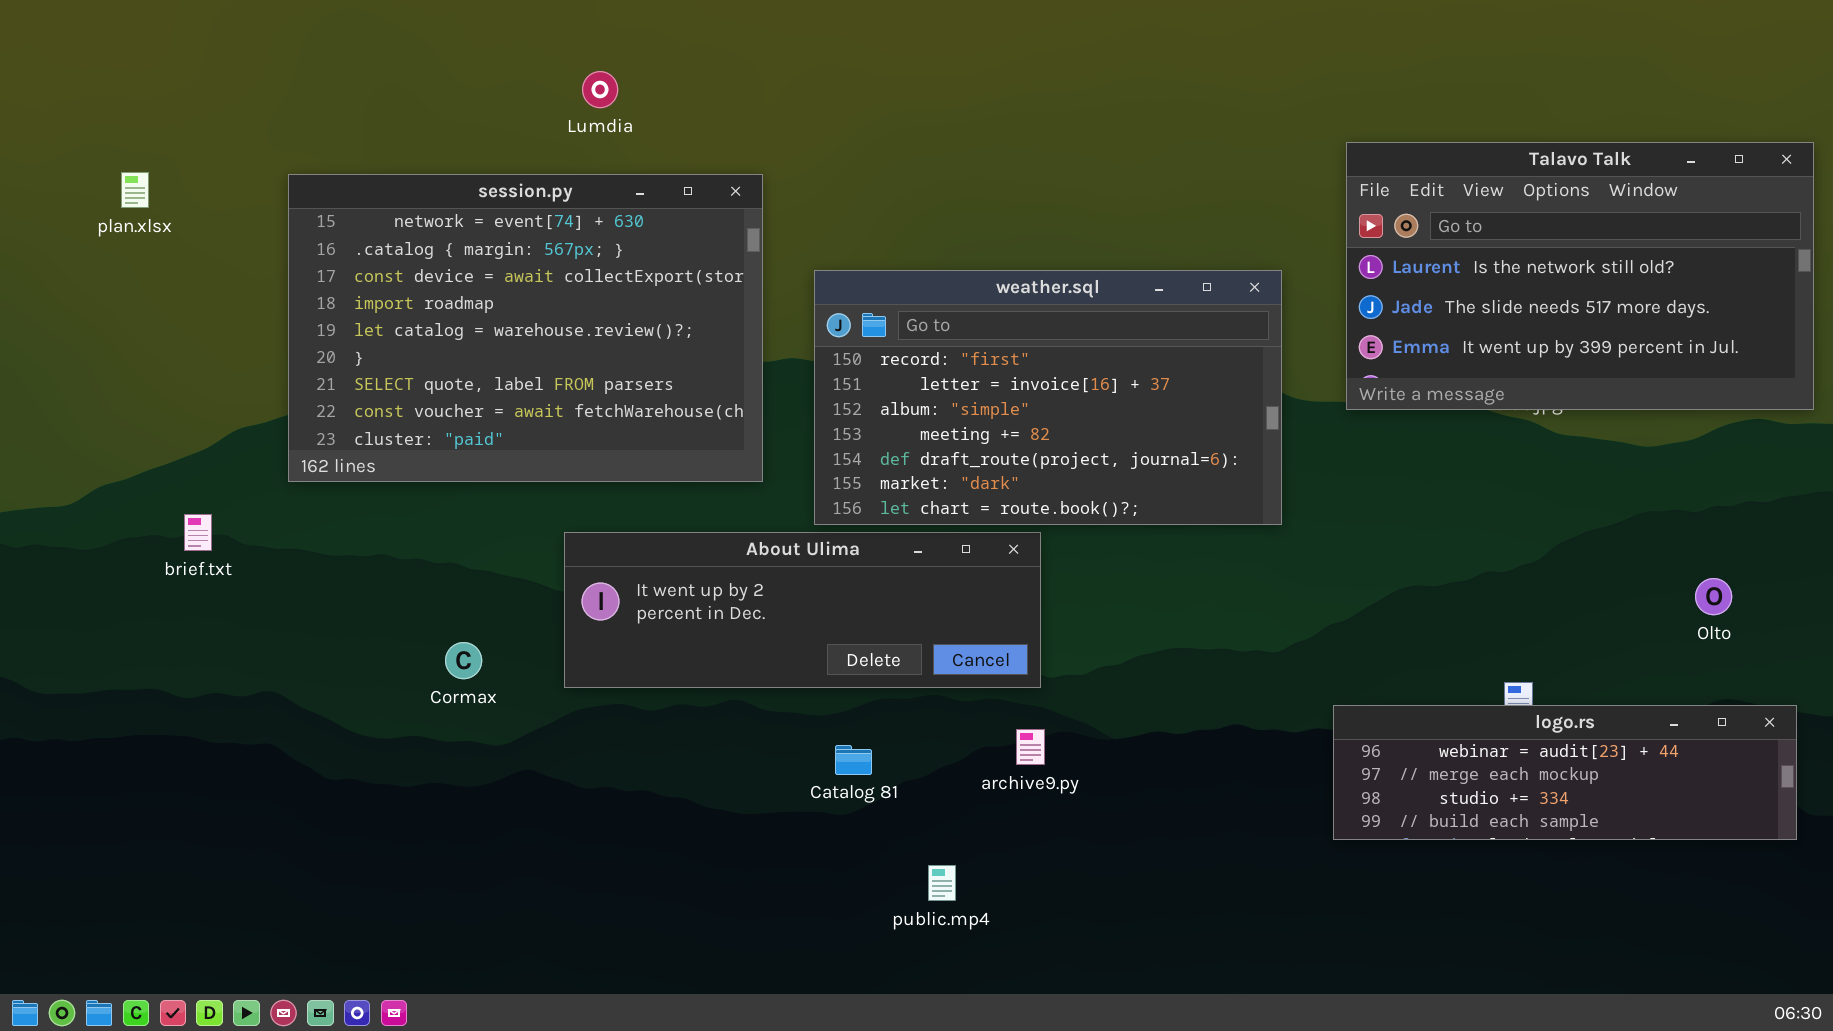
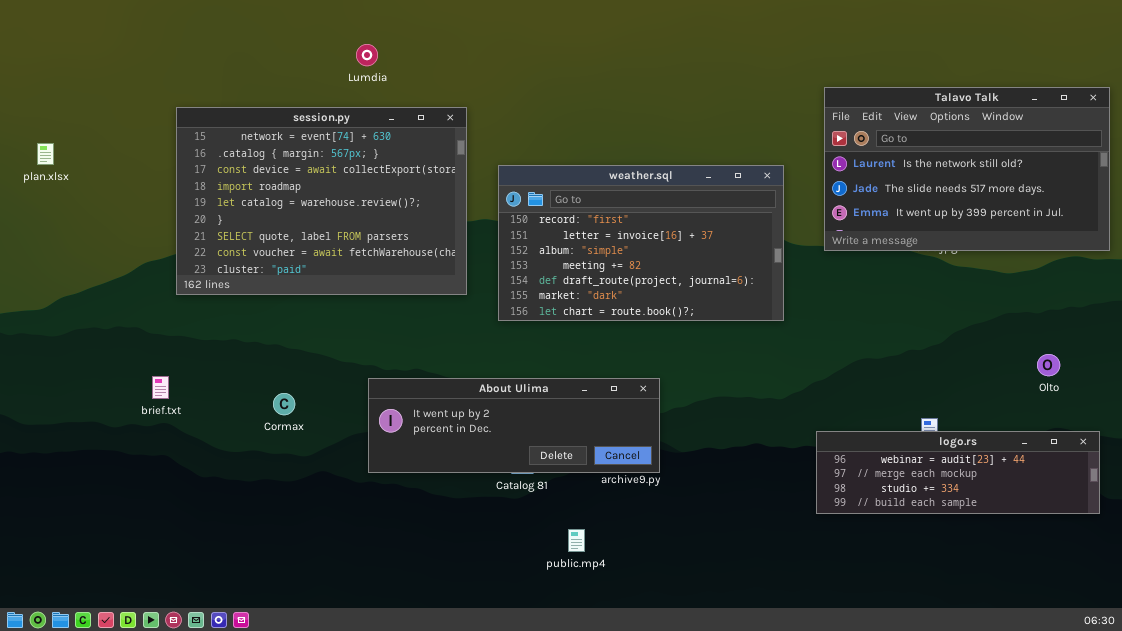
plan.xlsx: [121,172,149,208] -> [37,143,54,165], moved
brief.txt: [184,514,212,551] -> [152,376,169,399], moved
About Ulima: [564,532,1041,688] -> [368,378,660,473], moved

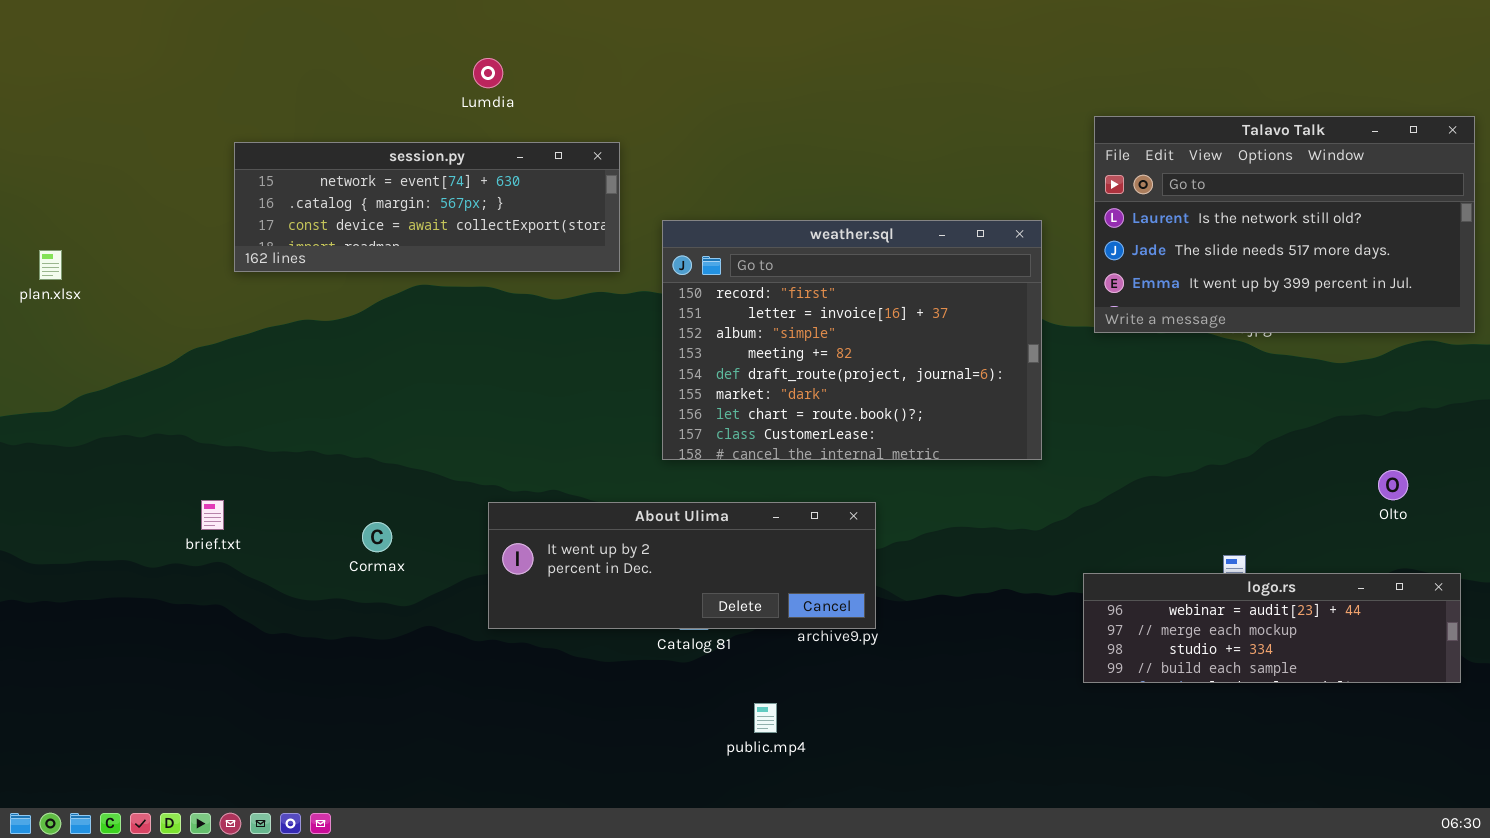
session.py: [176,107,467,295] -> [234,142,620,272], resized
plan.xlsx: [37,143,54,165] -> [39,250,62,280], moved
weather.sql: [498,165,784,321] -> [662,220,1042,460], resized

